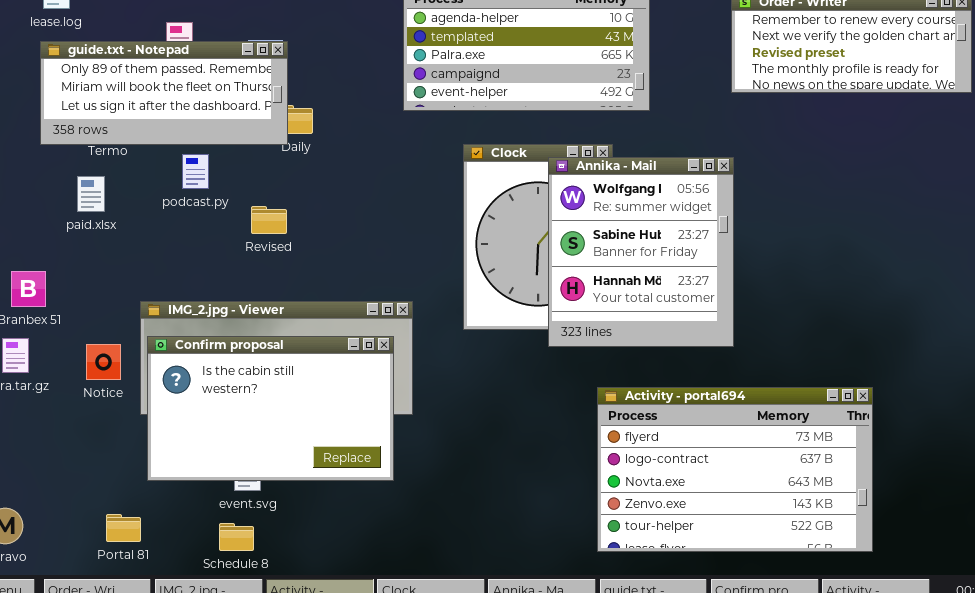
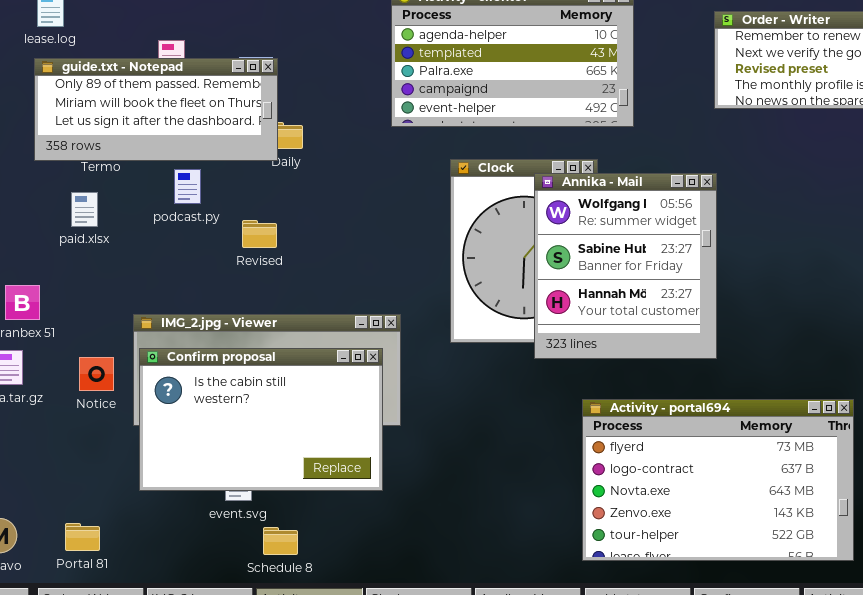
Portal 81: [106,514,141,542] -> [65,523,100,551], moved
Schedule 8: [219,523,254,551] -> [263,527,298,555], moved

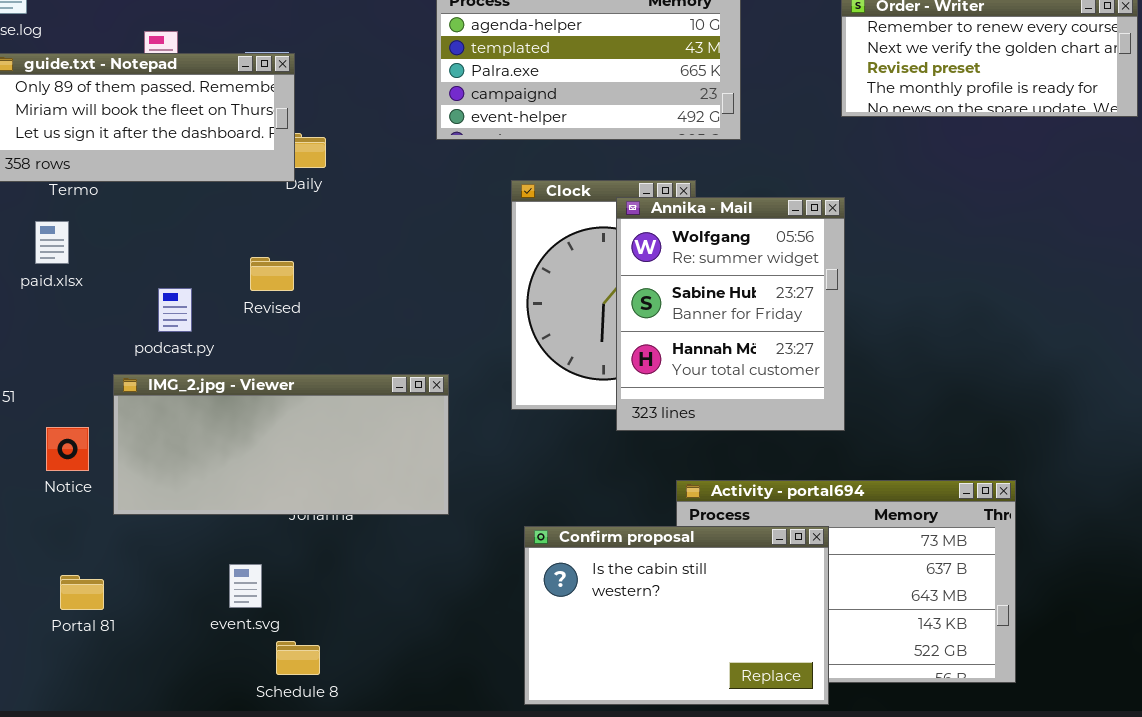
podcast.py: [174,169,201,204] -> [158,288,192,332], moved
Confirm proposal: [139,348,383,491] -> [524,526,829,705], moved
Portal 81: [65,523,100,551] -> [60,575,104,610], moved

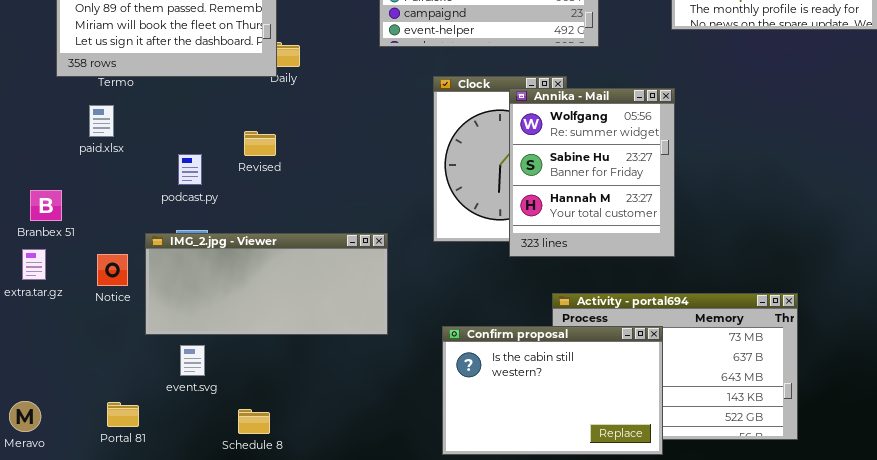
IMG_2.jpg - Viewer: [113,374,449,515] -> [145,233,388,335], moved
event.svg: [229,564,262,608] -> [180,345,205,376], moved
Portal 81: [60,575,104,610] -> [107,402,139,427], moved
Schedule 8: [276,641,320,675] -> [238,409,270,434], moved

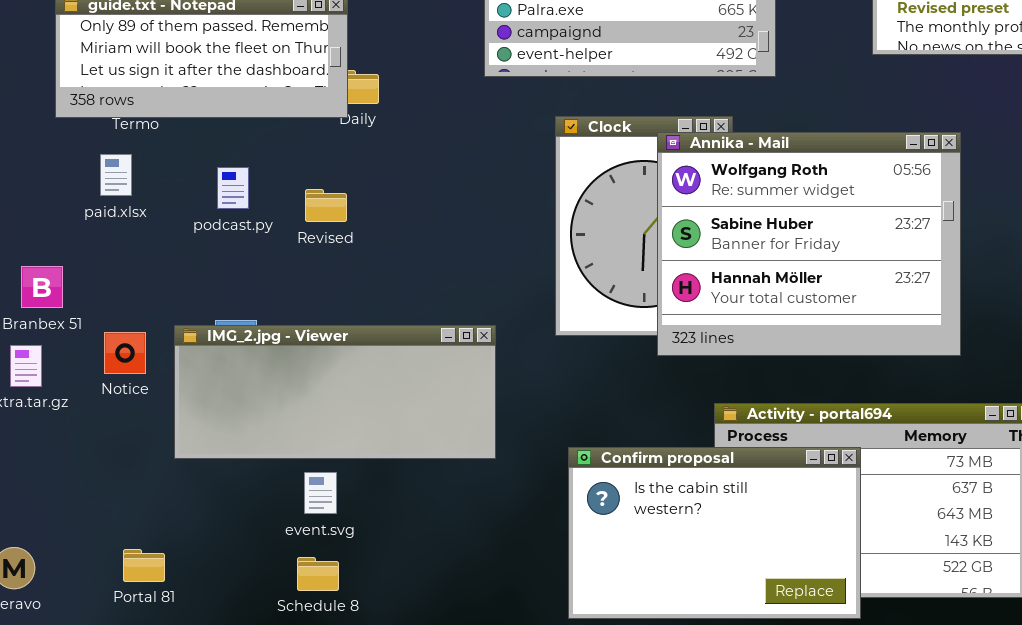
Annika - Mail: [509,88,675,257] -> [657,132,961,356], resized
podcast.py: [178,154,202,185] -> [217,167,249,209], moved
Notice: [97,254,128,286] -> [104,332,146,374], moved
event.svg: [180,345,205,376] -> [304,472,337,514], moved

